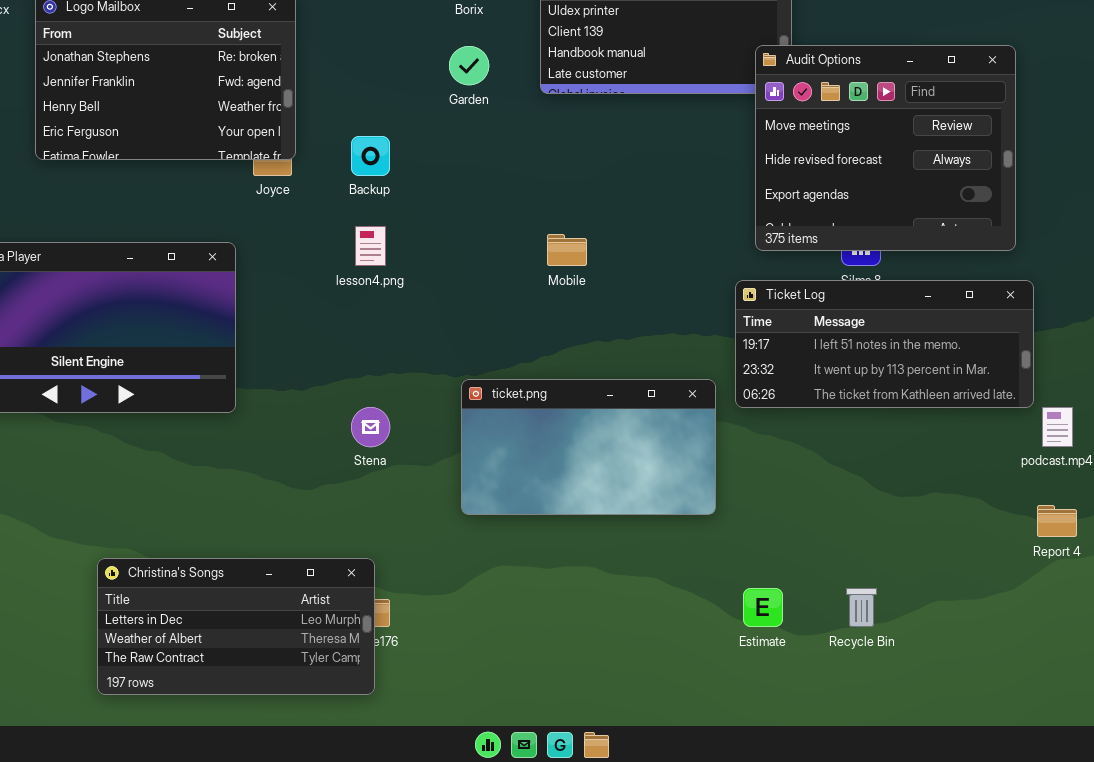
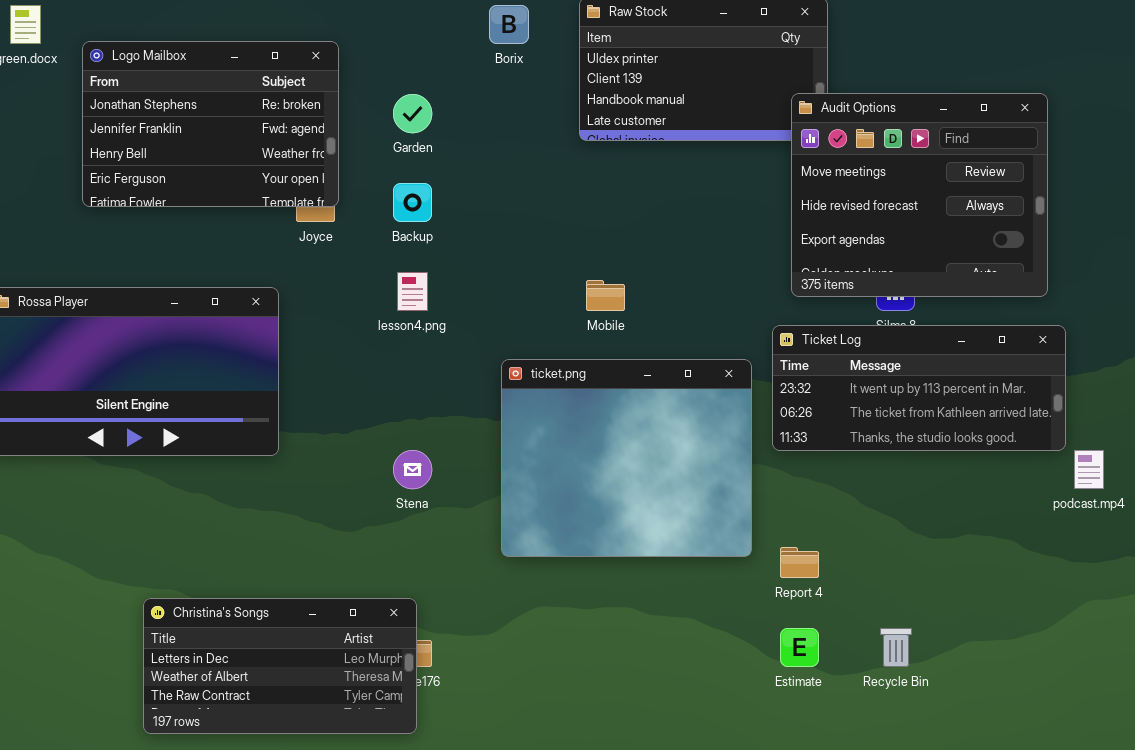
Garden: [449,46,489,85] -> [393,94,432,133], moved
Ticket Log: [735,280,1034,408] -> [772,325,1066,451], scrolled down 1 row
ticket.png: [461,379,716,515] -> [501,359,752,557], resized
Report 4: [1037,505,1077,537] -> [780,547,819,578], moved

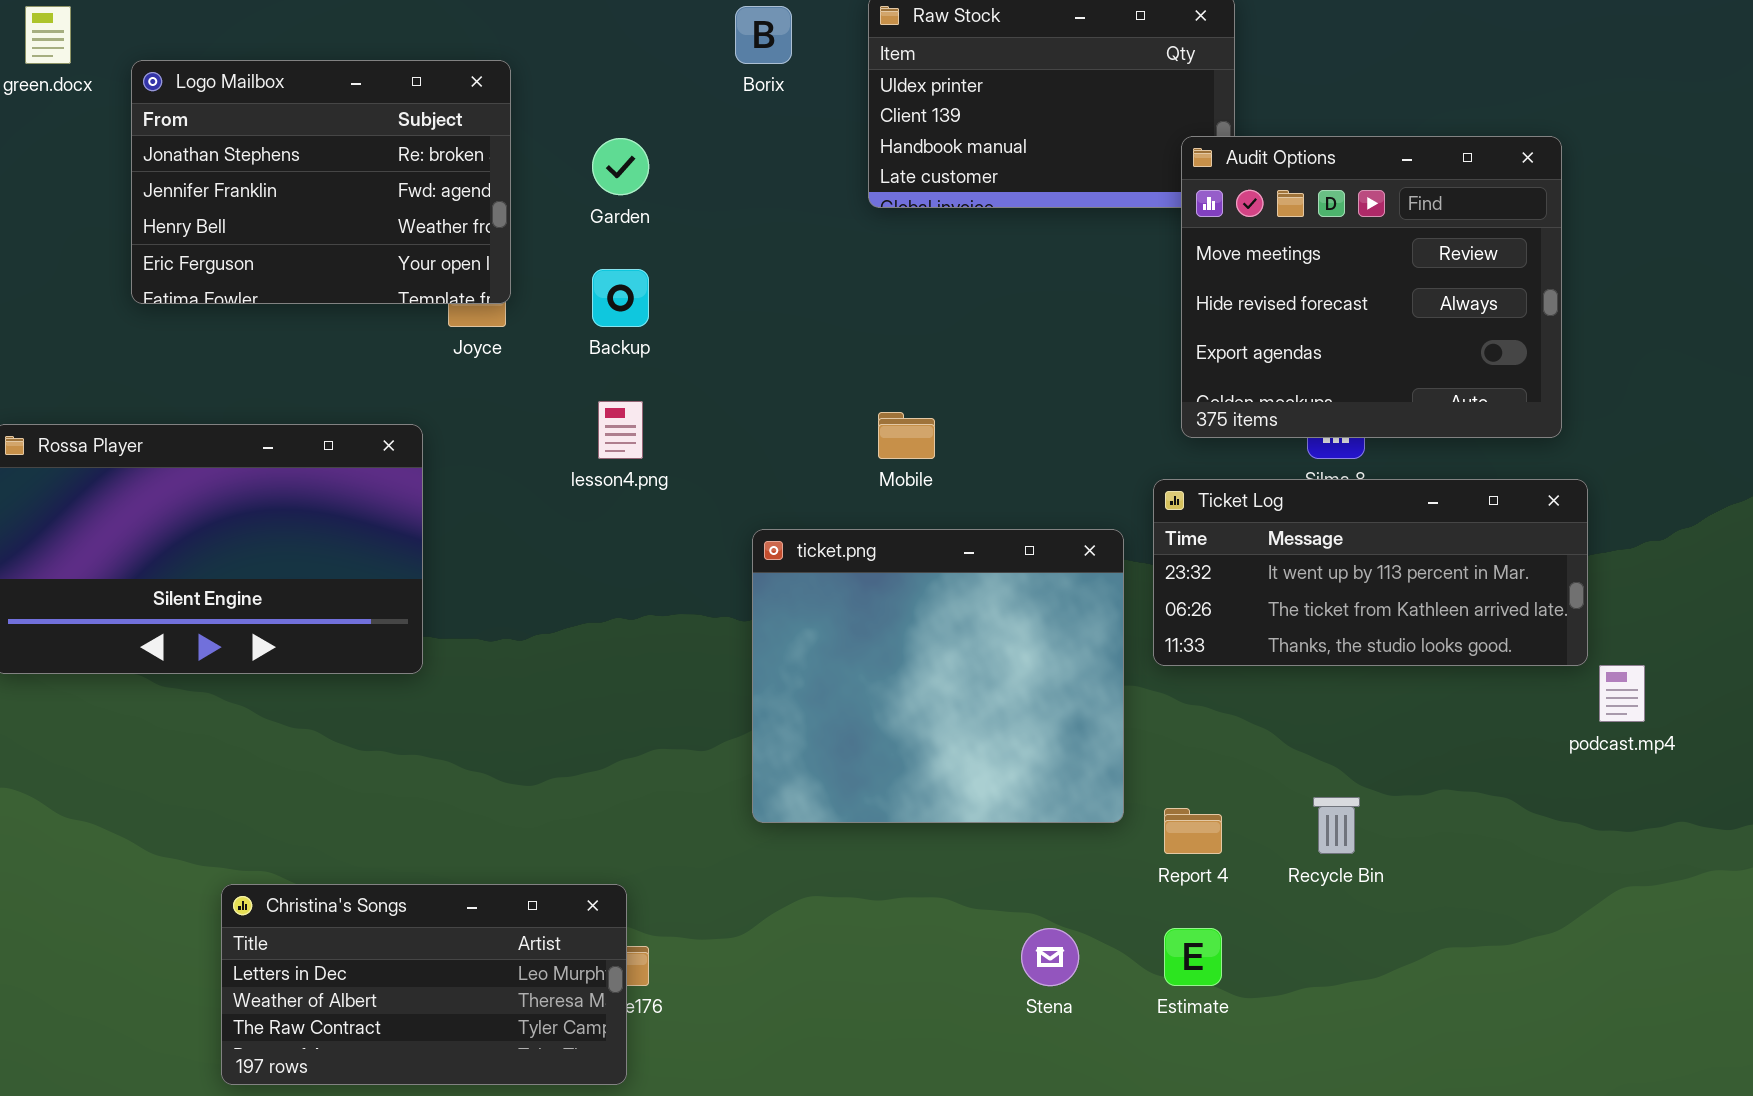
Stena: [393,450,432,489] -> [1021,928,1079,986], moved
Recycle Bin: [880,628,912,667] -> [1313,797,1360,854], moved

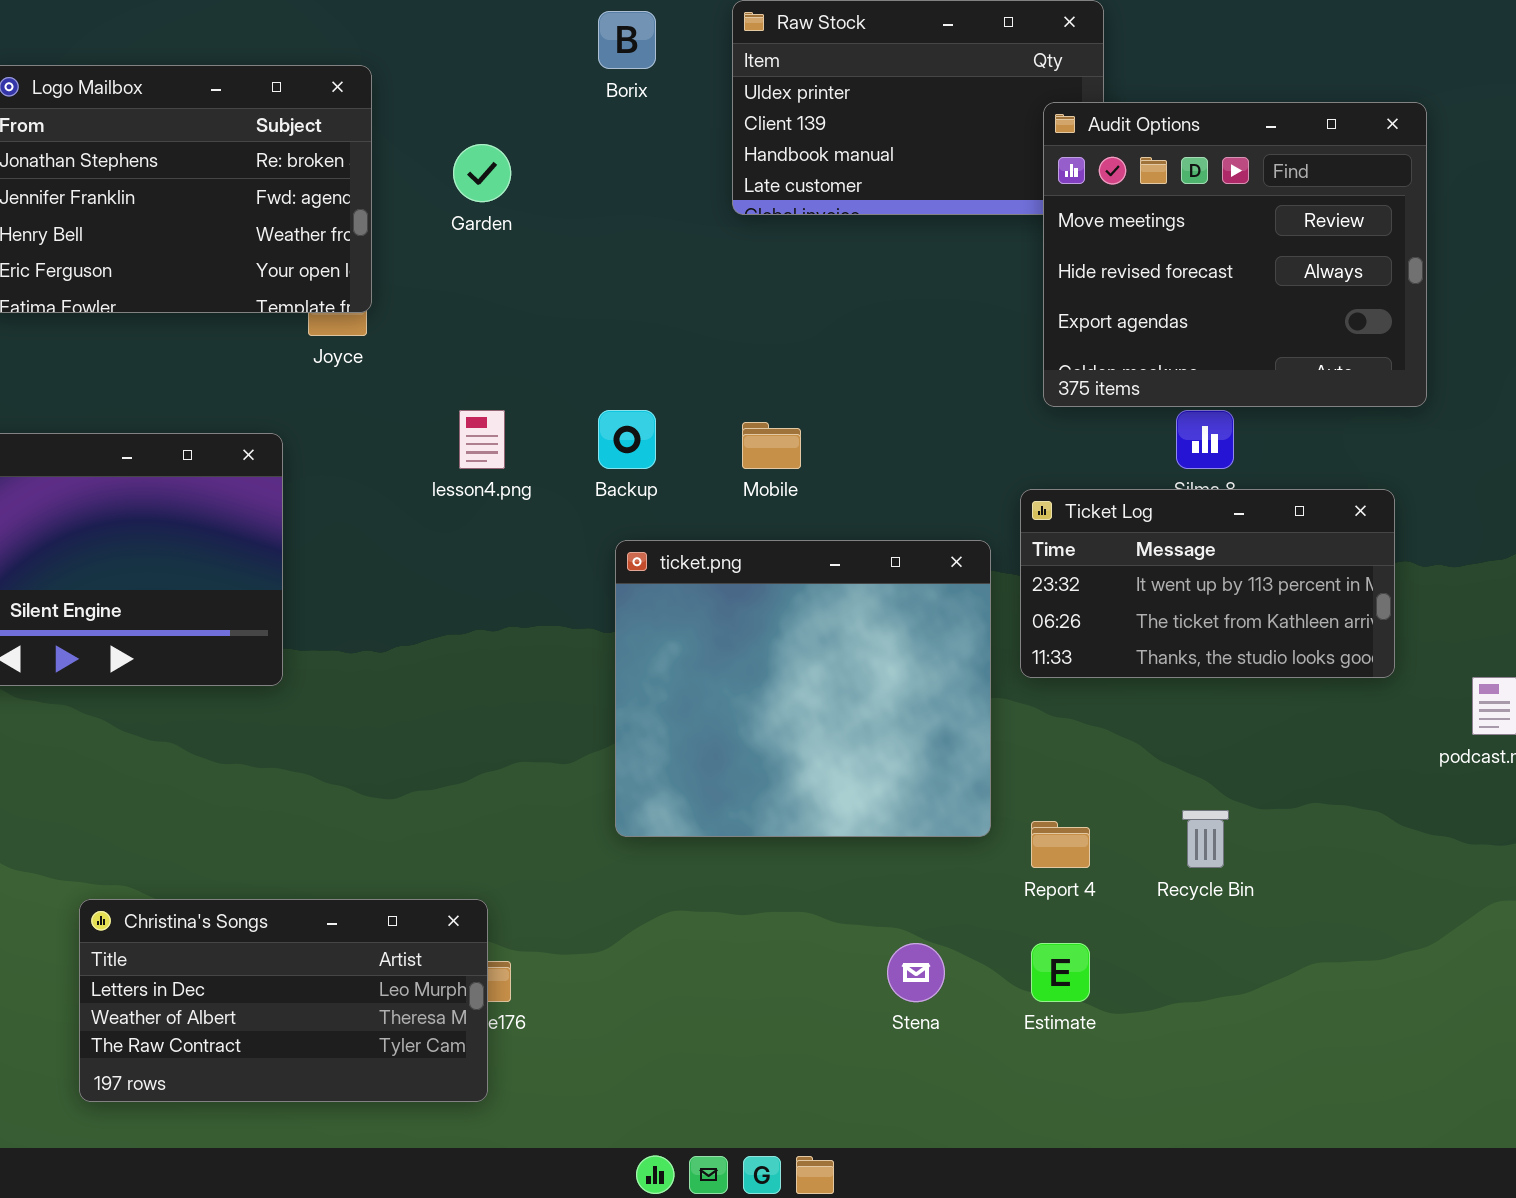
Audit Options: [1181,136,1562,438] -> [1043,102,1427,407], moved
Backup: [592,269,649,327] -> [598,410,656,469], moved
Ticket Log: [1153,479,1588,666] -> [1020,489,1395,678], resized

